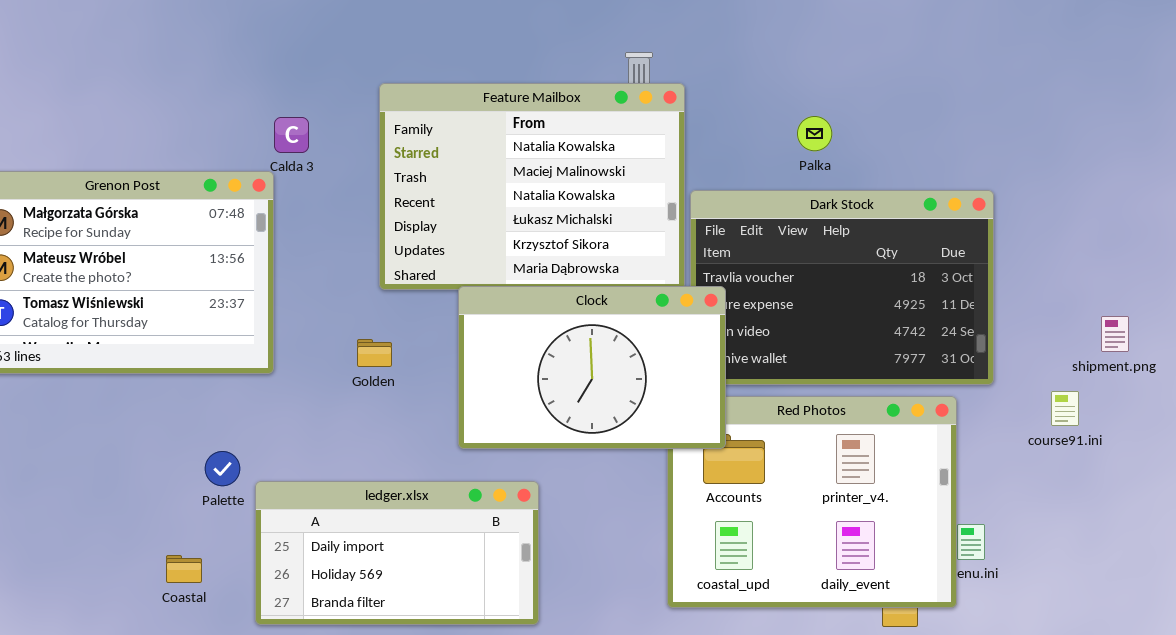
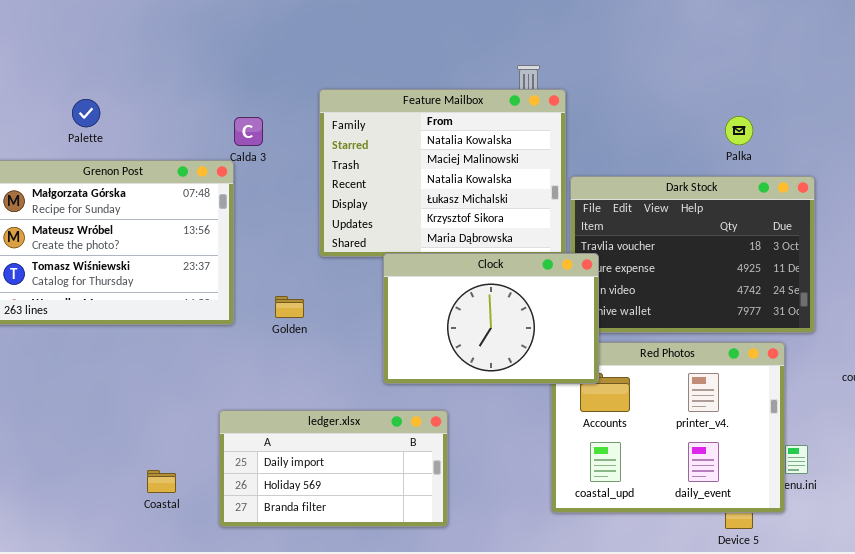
Palka: [797,116,832,151] -> [725,116,753,145], moved
Golden: [357,339,392,367] -> [275,296,304,318], moved
Palette: [205,451,240,486] -> [72,99,100,127], moved

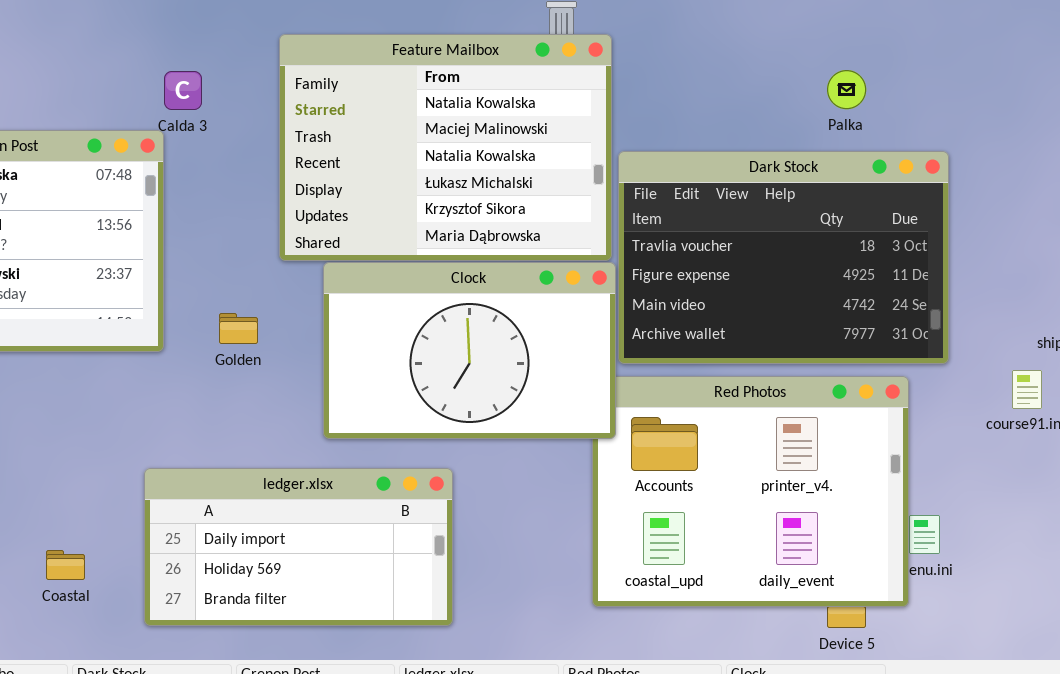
Clock: [383,253,599,384] -> [323,262,616,439], moved

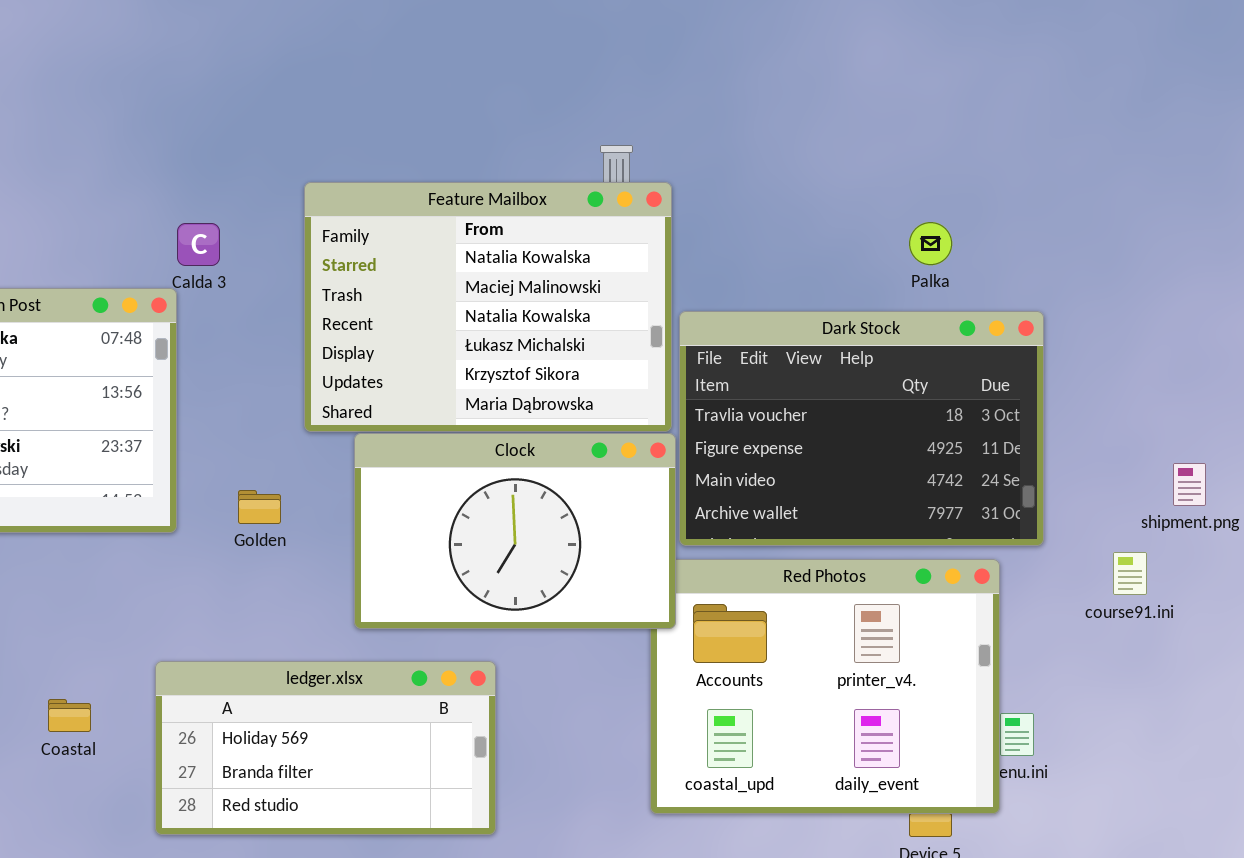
ledger.xlsx: [144,468,453,626] -> [155,661,496,835], scrolled down 1 row
Coastal: [46,550,85,580] -> [48,699,91,732], moved

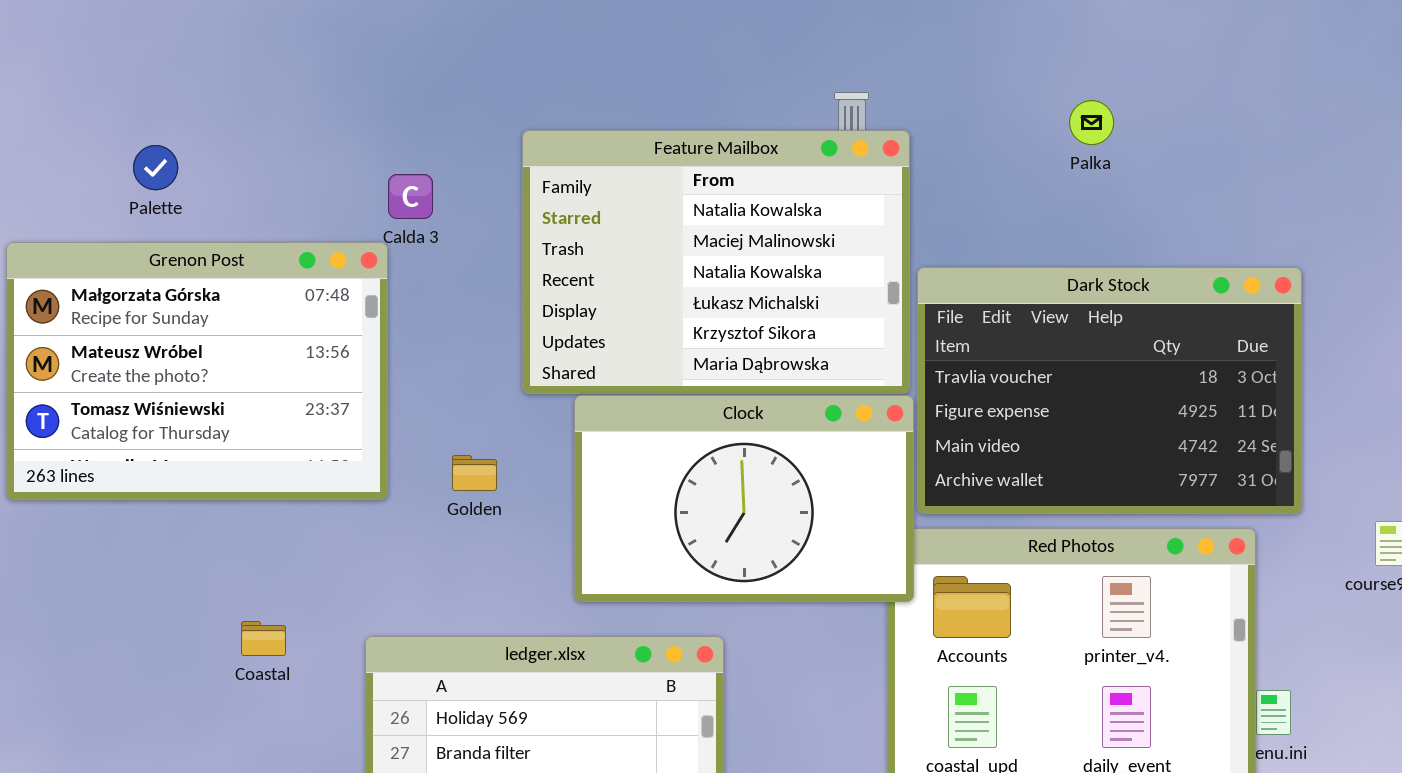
Palka: [909,222,952,265] -> [1069,100,1114,145], moved
Coastal: [48,699,91,732] -> [241,621,286,656], moved

